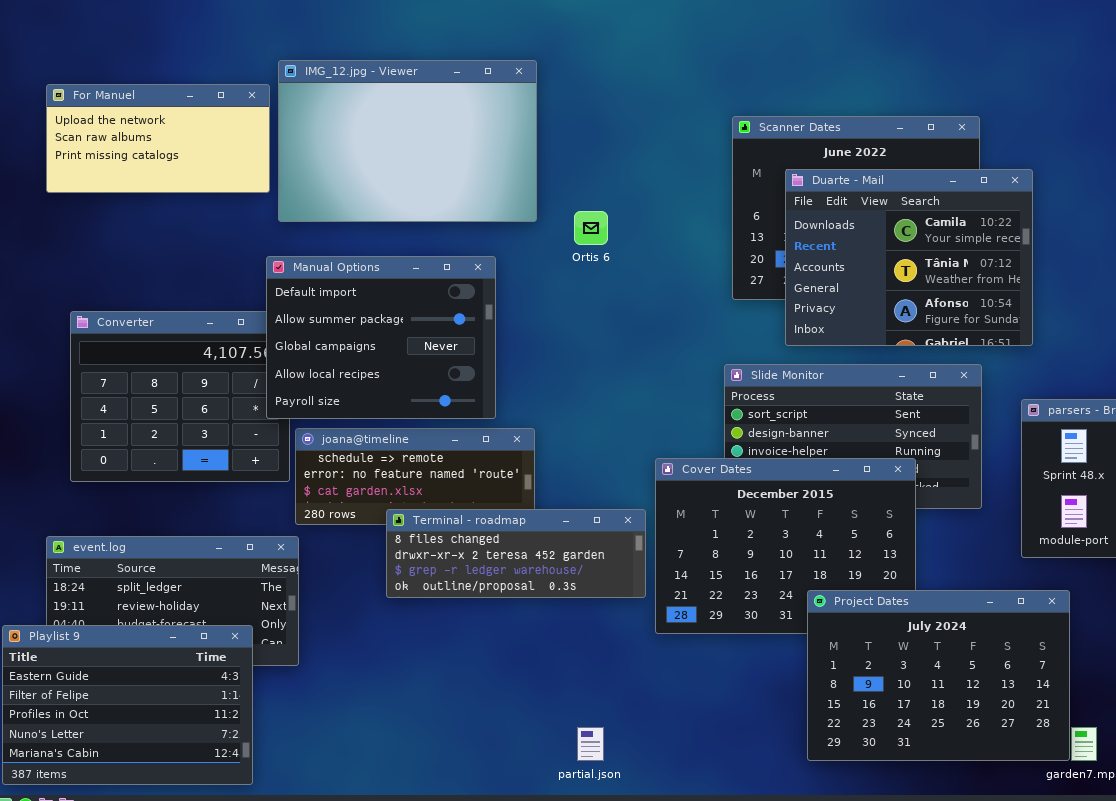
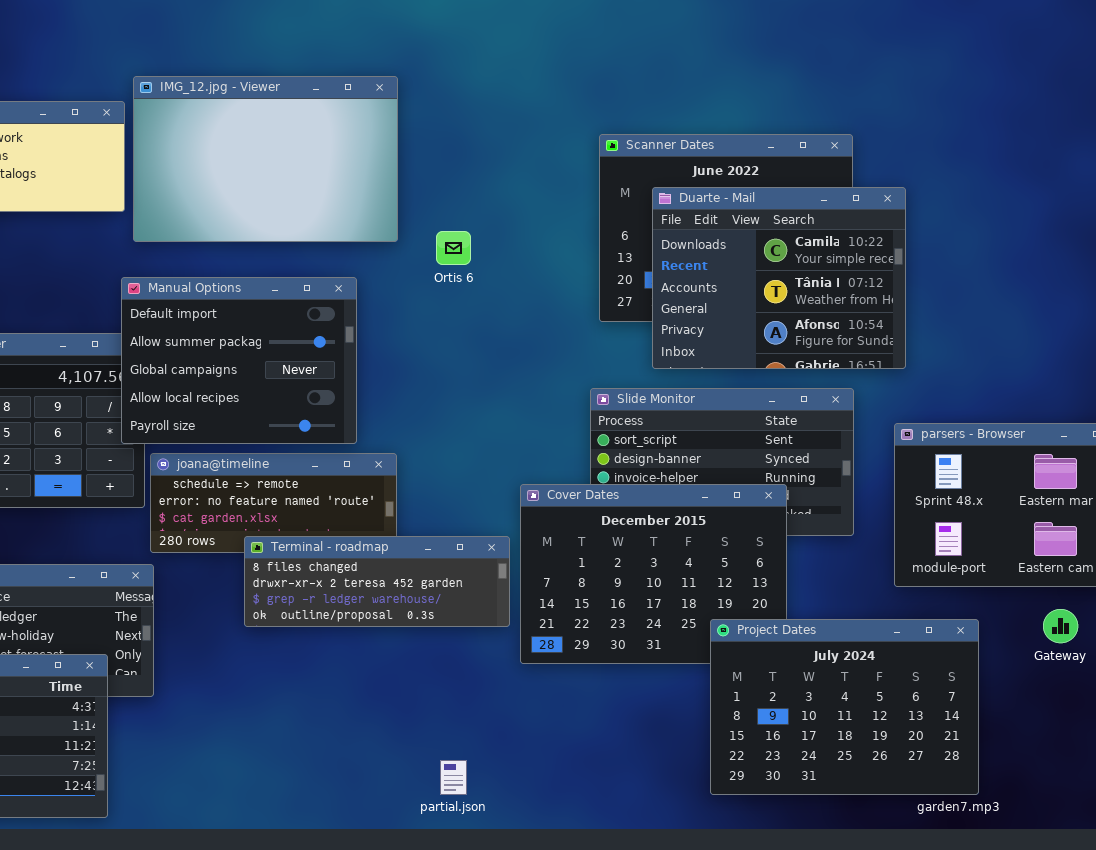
Project Dates: [807,590,1070,761] -> [710,619,979,795], moved

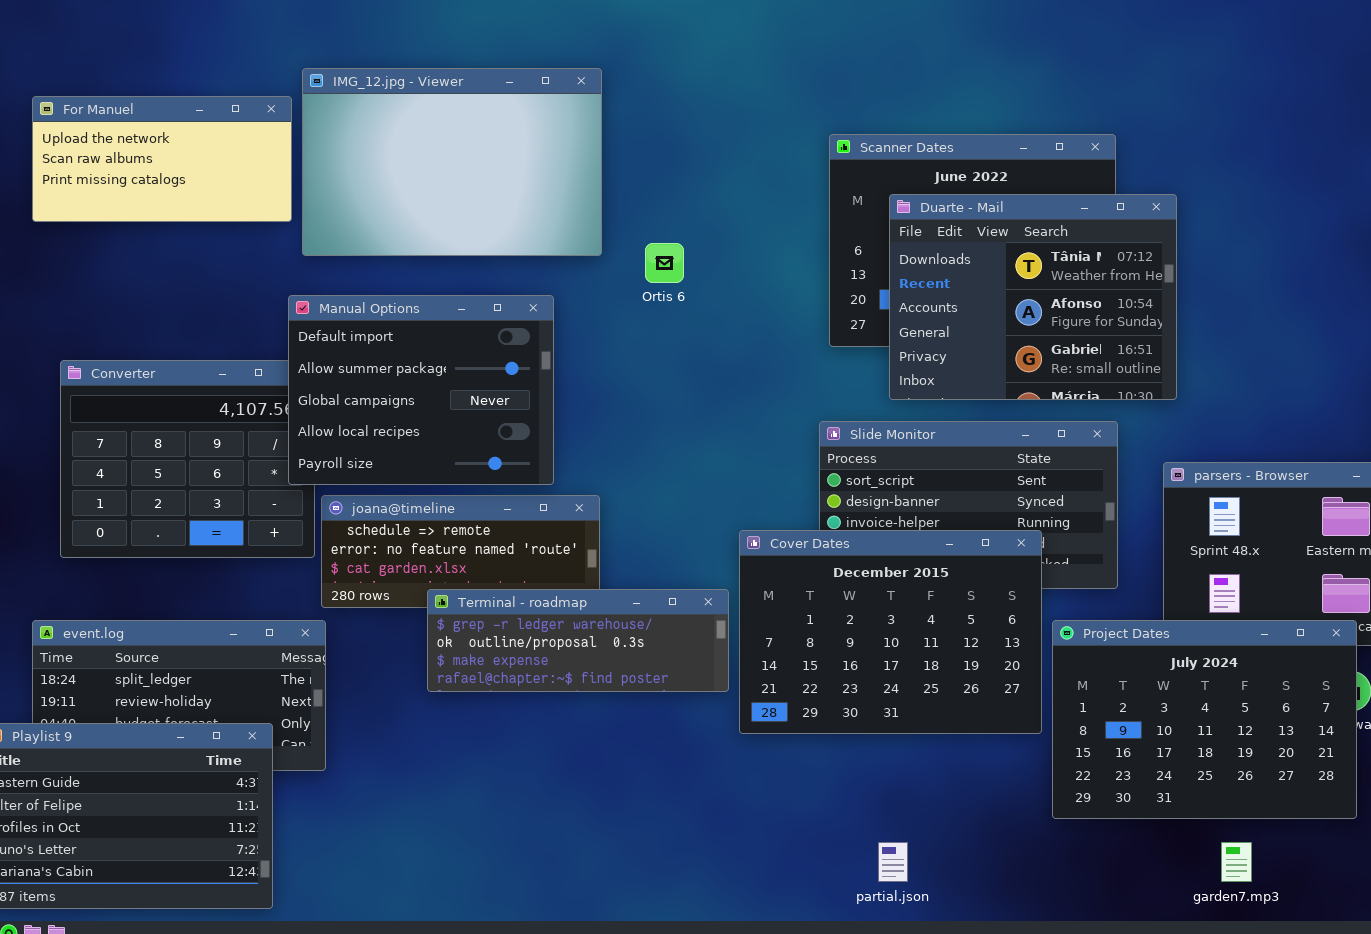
Duarte - Mail: [652,187,906,369] -> [889,194,1177,400], scrolled down 1 row
Terminal - roadmap: [244,536,510,627] -> [427,589,729,692], scrolled down 2 rows
Project Dates: [710,619,979,795] -> [1052,620,1357,819], moved
partial.json: [440,760,467,795] -> [878,842,908,882], moved

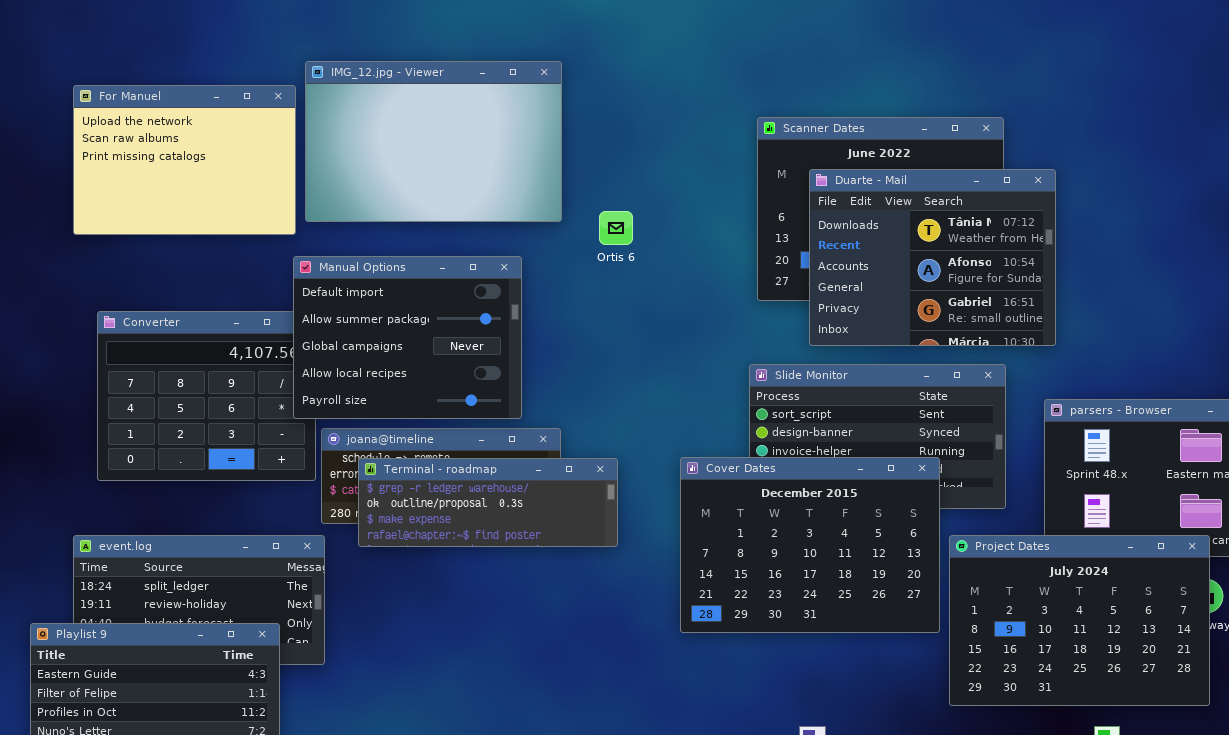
For Manuel: [32,96,292,222] -> [73,85,296,235], resized
Terminal - roadmap: [427,589,729,692] -> [358,458,618,547], moved

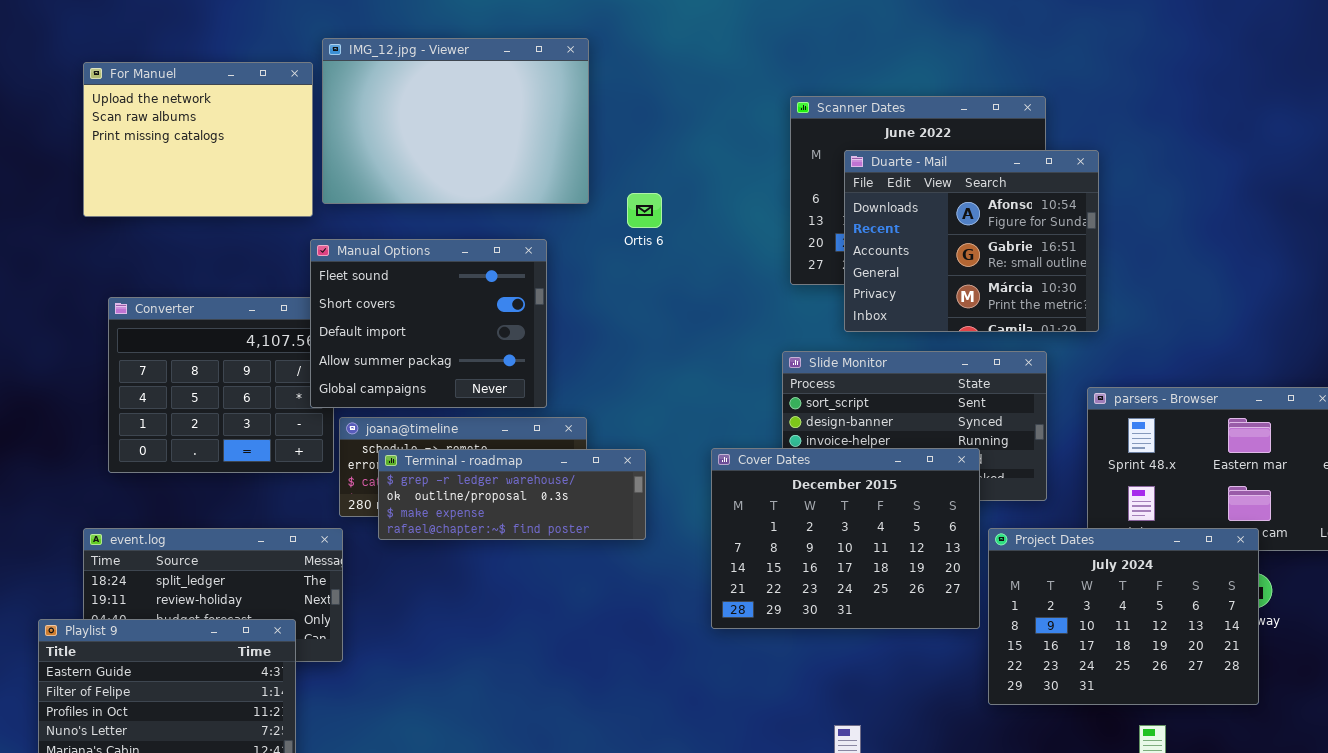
Duarte - Mail: [809,169,1056,346] -> [844,150,1099,332], scrolled down 1 row
Manual Options: [293,256,522,419] -> [310,239,547,408], scrolled up 2 rows

